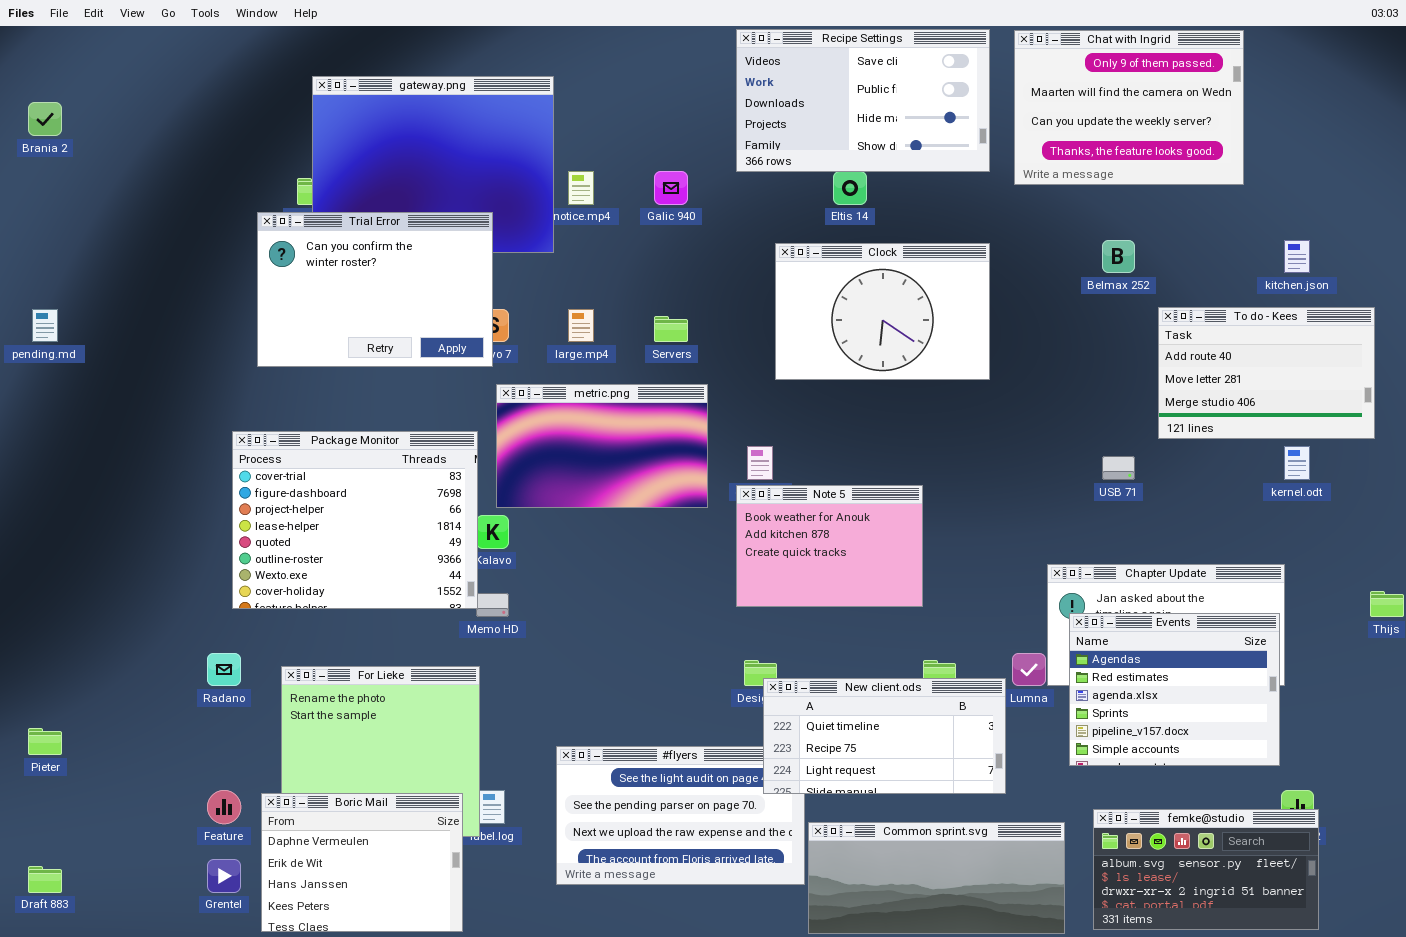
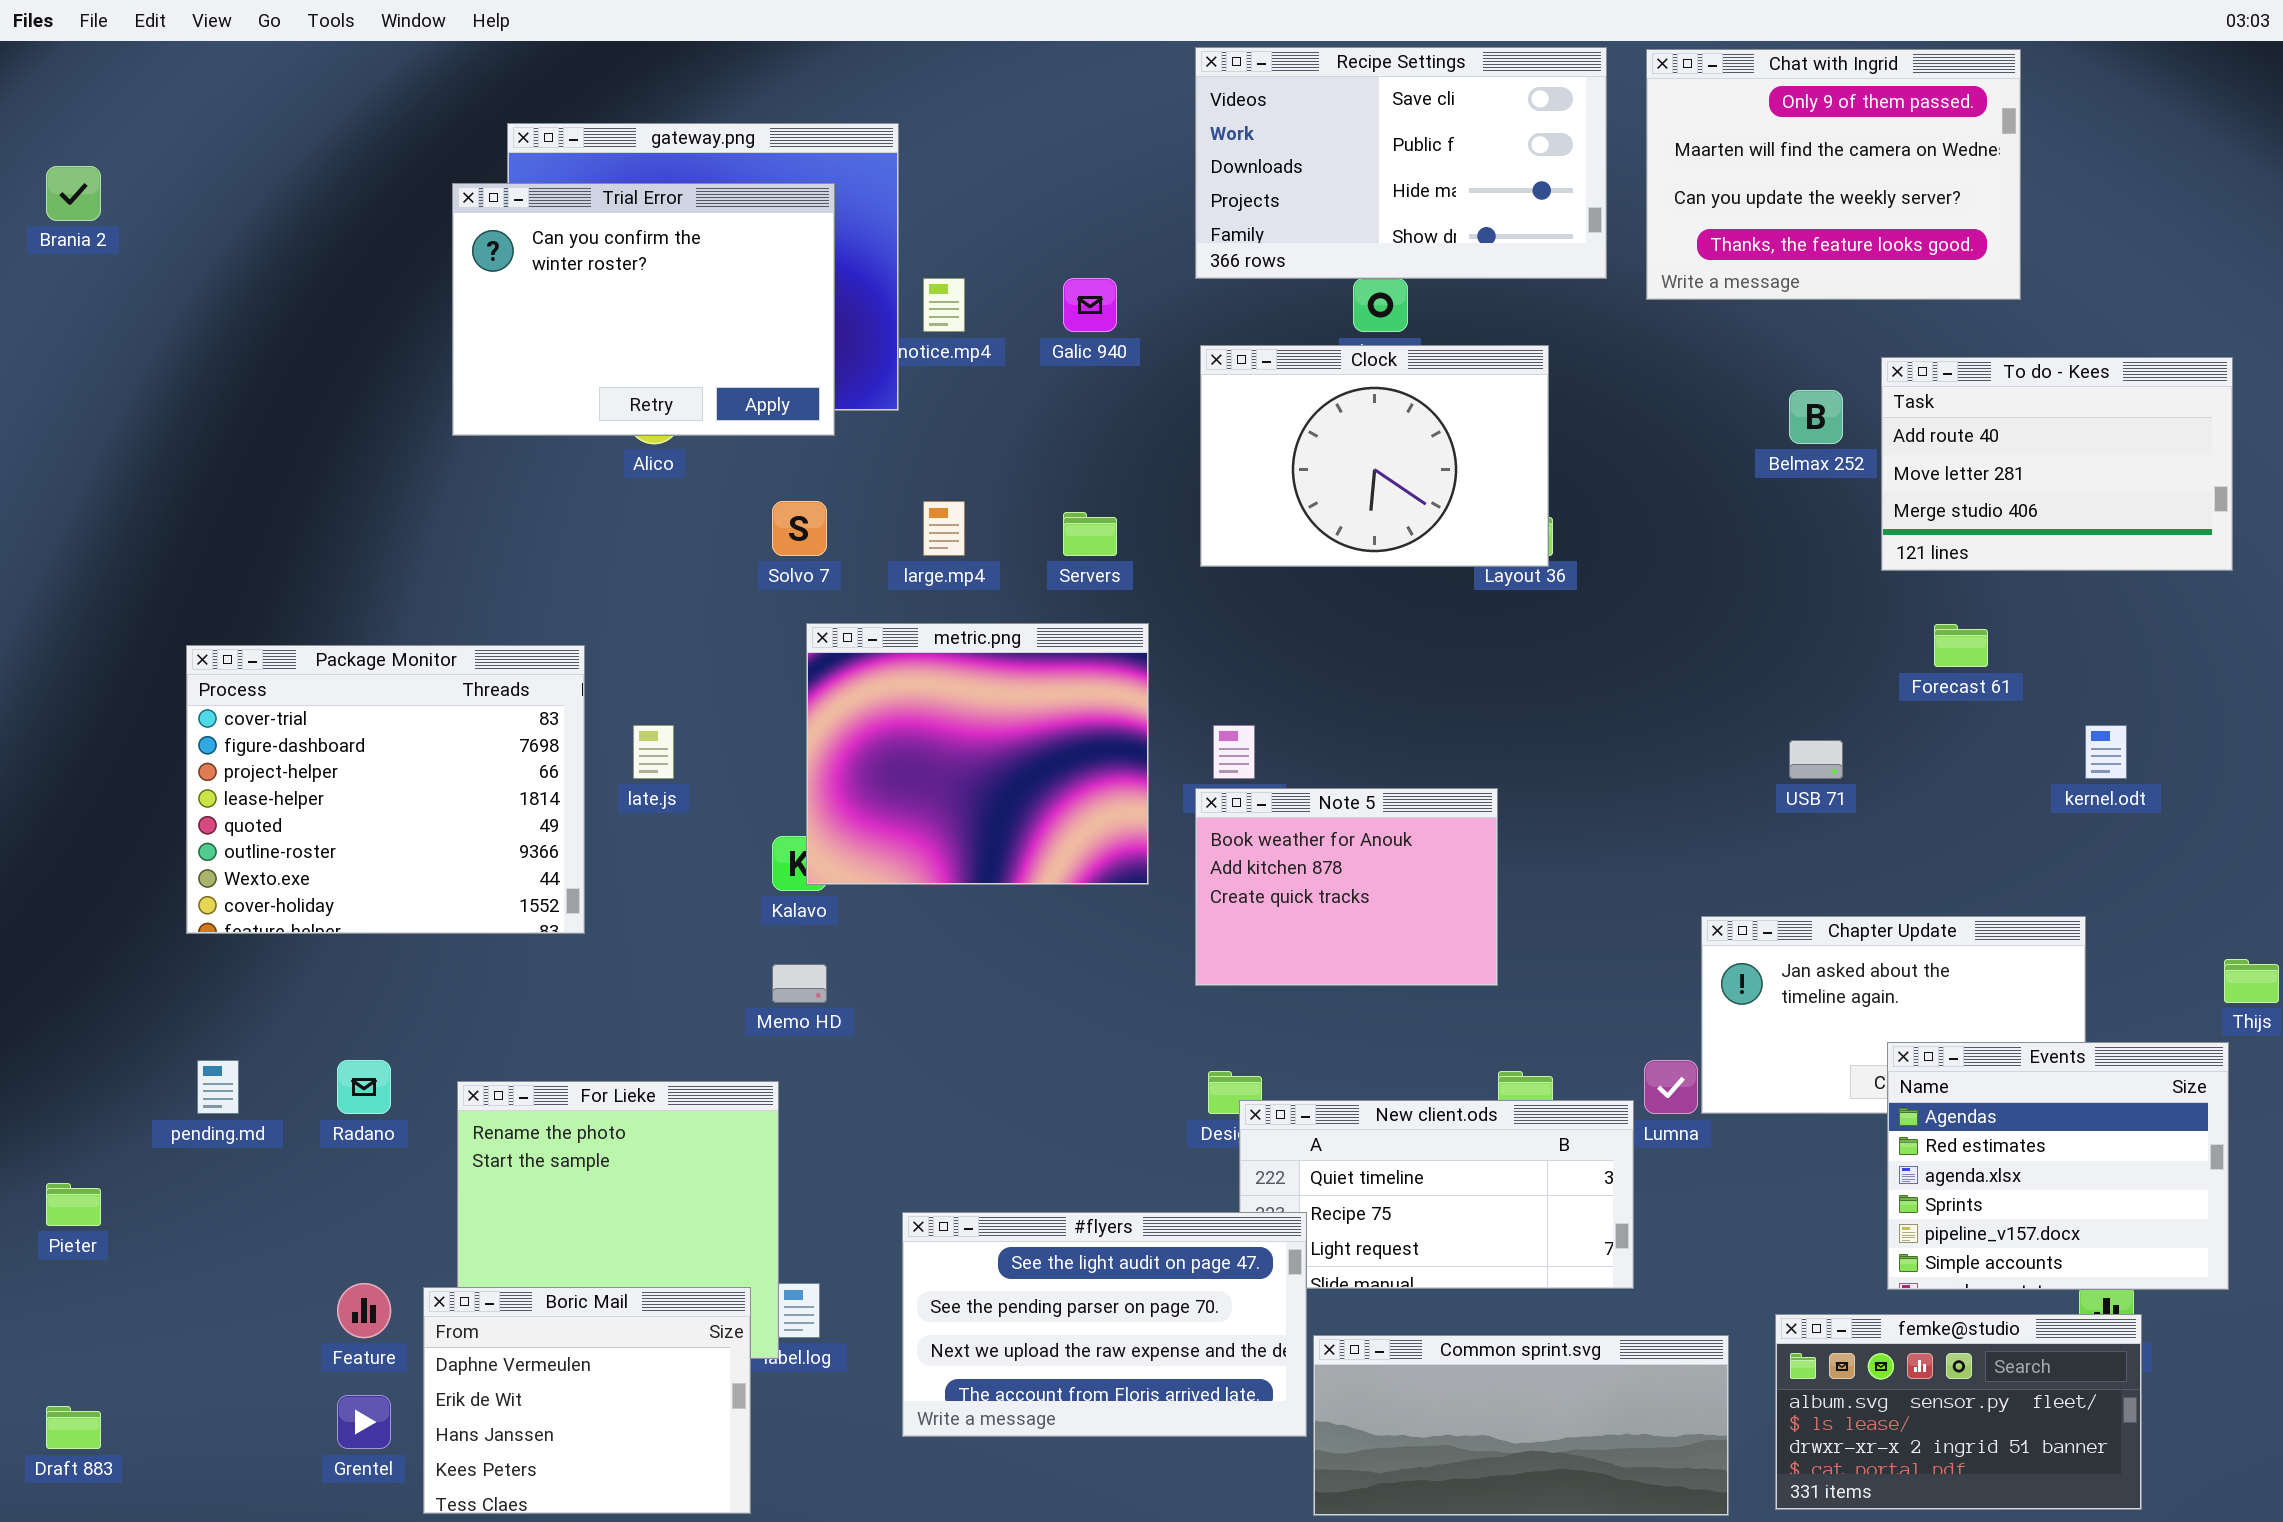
Trial Error: [257,212,493,367] -> [452,183,835,436], moved
Clock: [775,243,990,380] -> [1200,345,1549,567], moved
To do - Kees: [1158,307,1375,439] -> [1881,357,2233,571], moved
pending.md: [32,309,58,342] -> [197,1060,239,1114], moved
metric.png: [496,384,708,508] -> [806,623,1149,885], resized
Package Monitor: [232,431,478,609] -> [186,645,585,934], moved
Events: [1069,613,1280,766] -> [1887,1042,2229,1290], moved
#flyers: [556,746,805,885] -> [902,1212,1307,1437], raised

